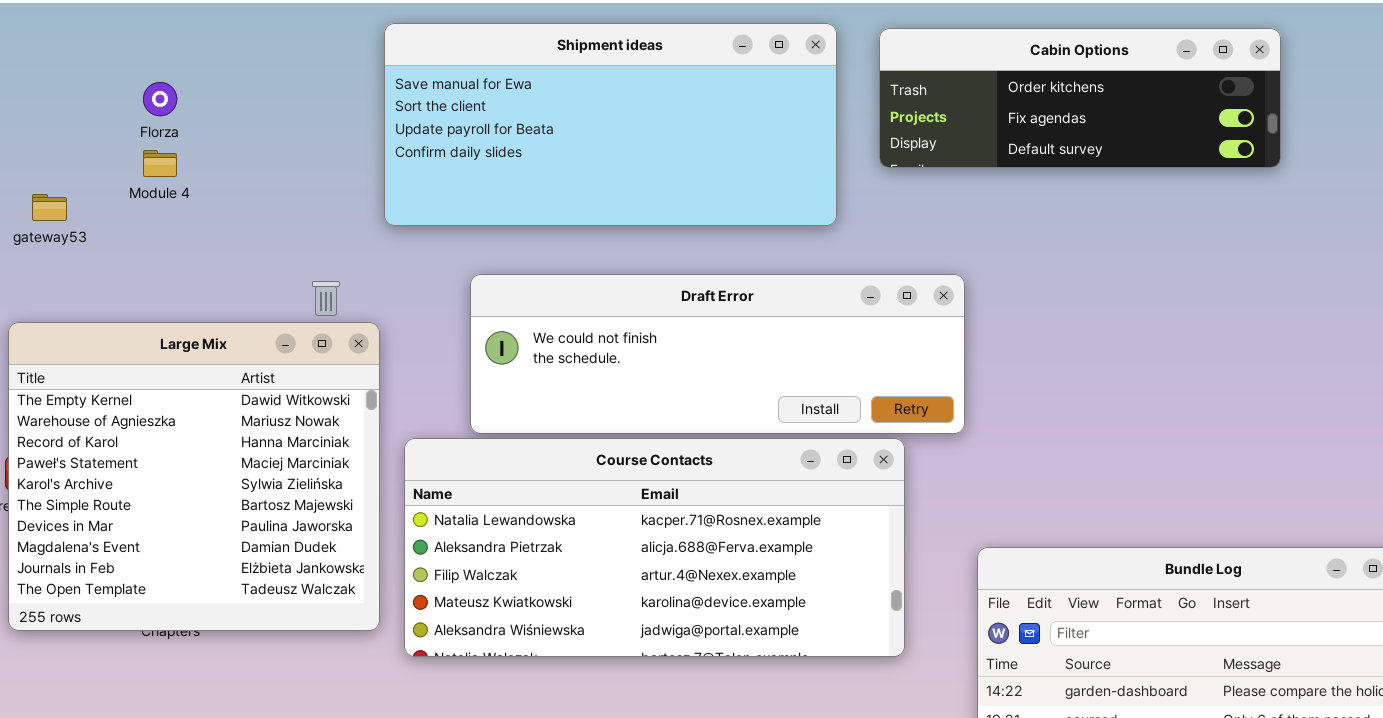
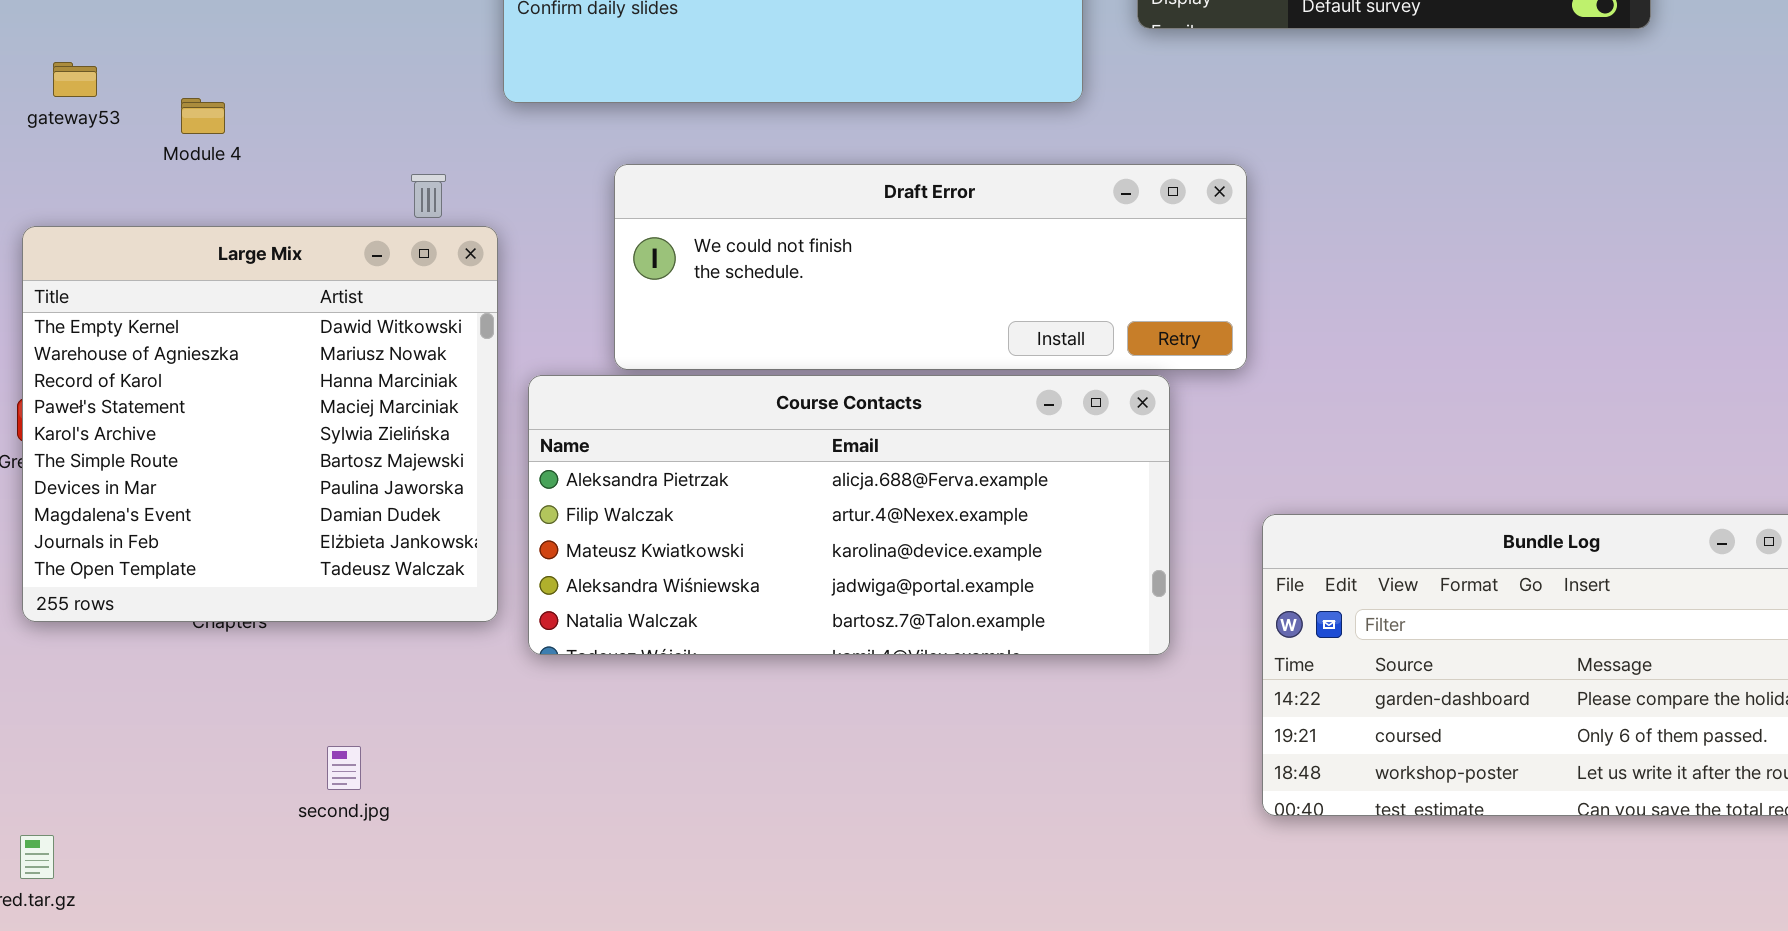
Module 4: [143,150,177,177] -> [181,98,225,134], moved
Course Contacts: [404,438,905,657] -> [528,375,1170,655], scrolled down 1 row

